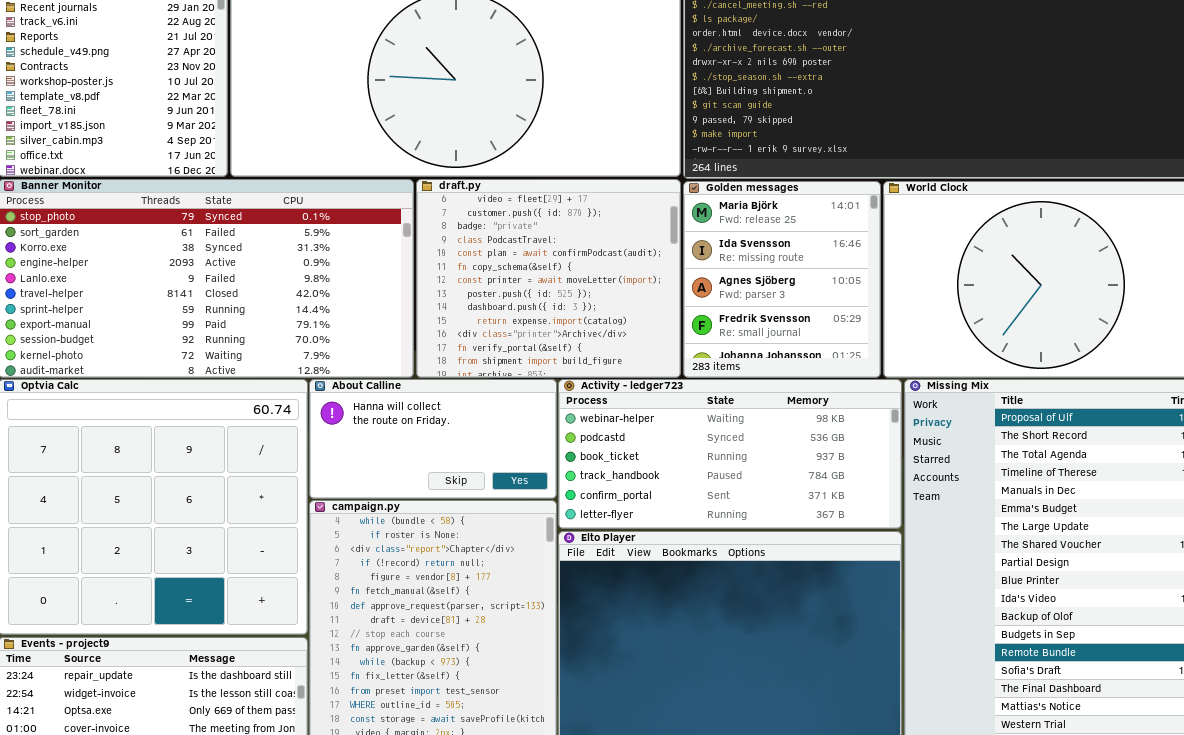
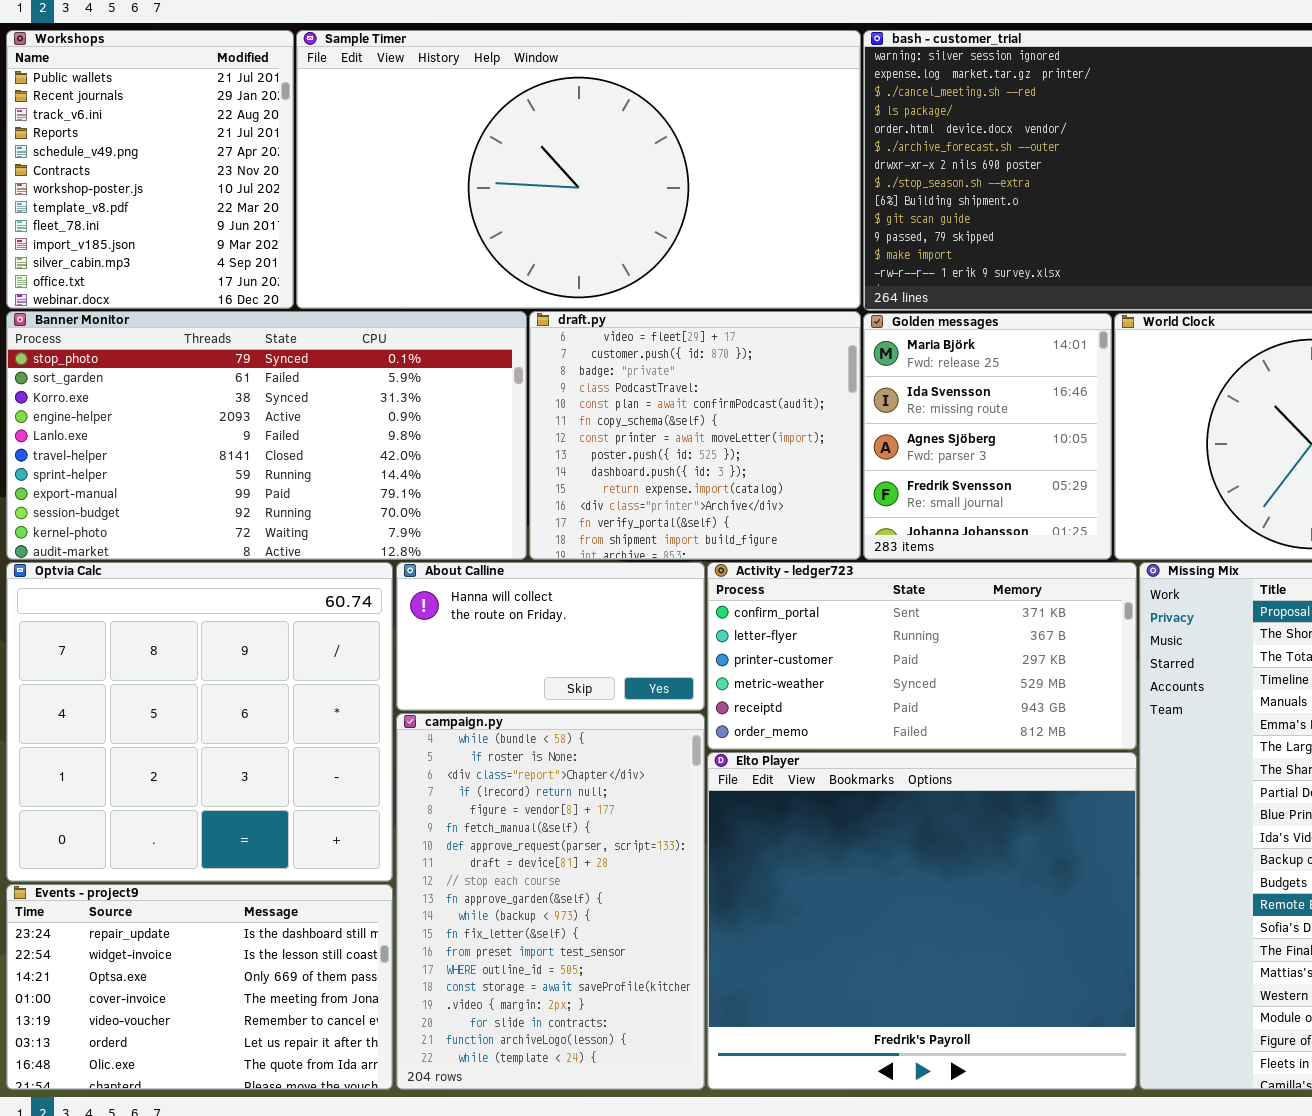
Activity - ledger723: [558,379,902,529] -> [707,562,1137,750], scrolled down 4 rows

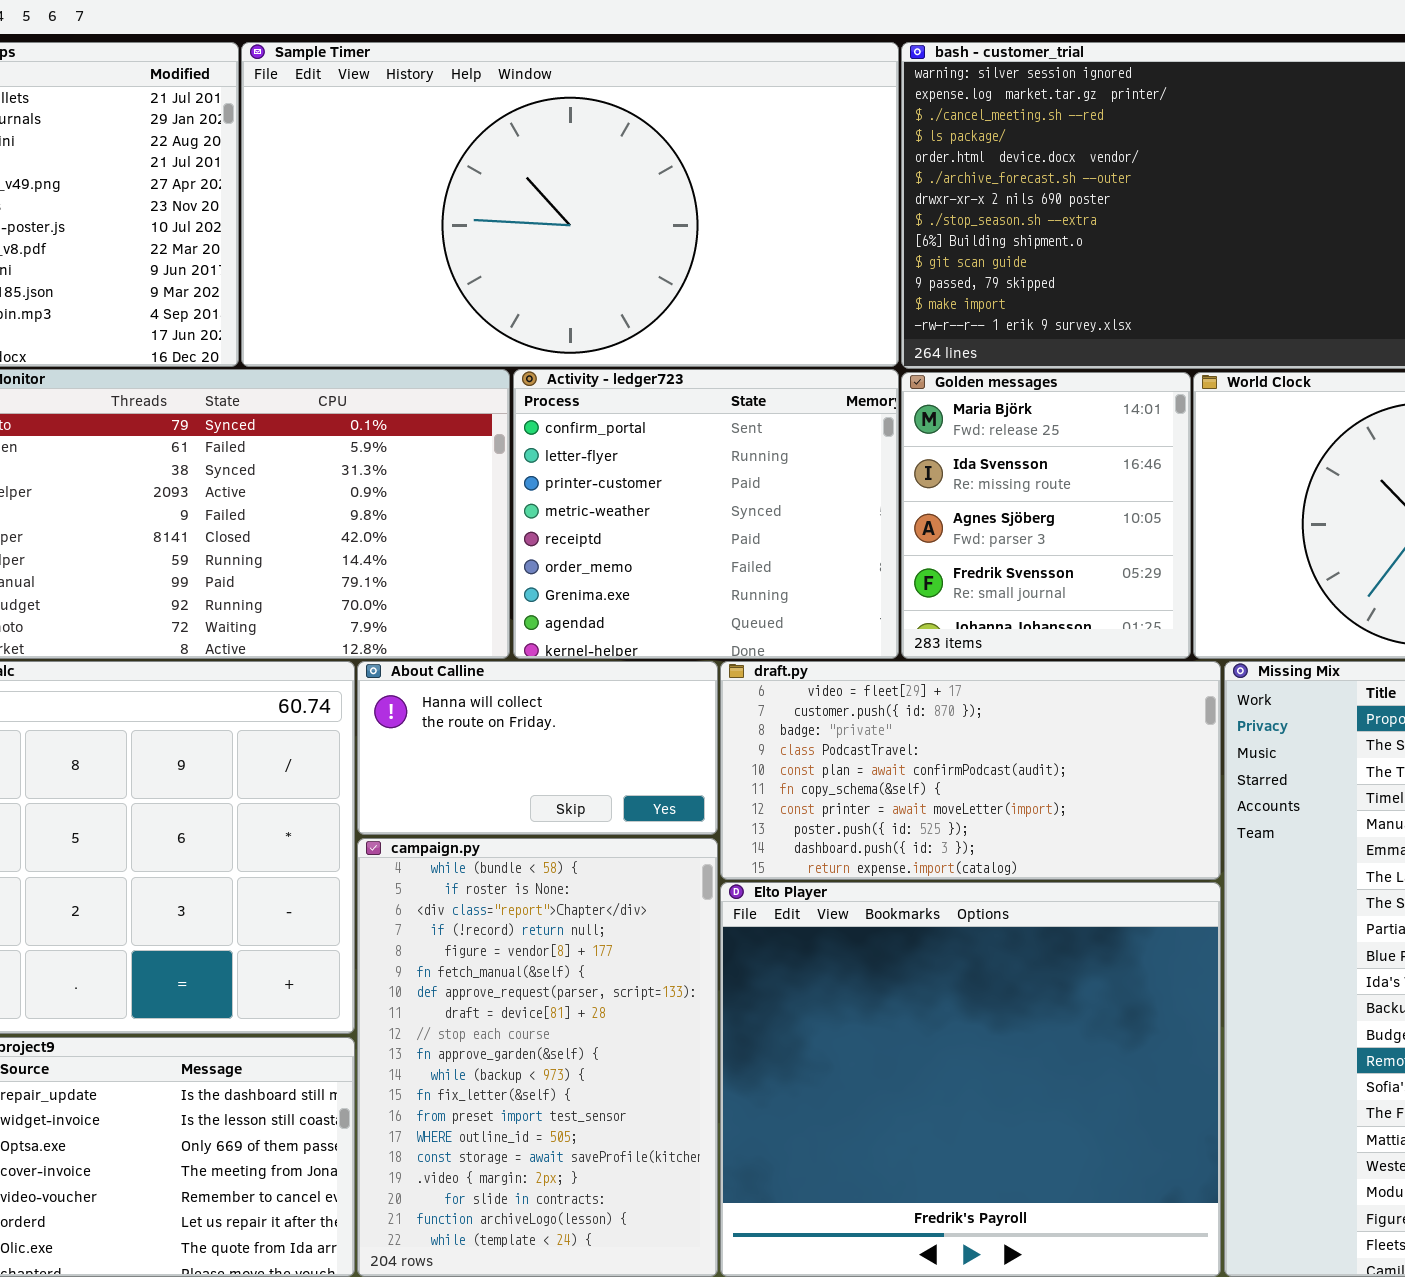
draft.py: [529,311,861,560] -> [720,661,1221,880], moved, resized
Activity - ledger723: [707,562,1137,750] -> [513,369,899,659], moved, resized

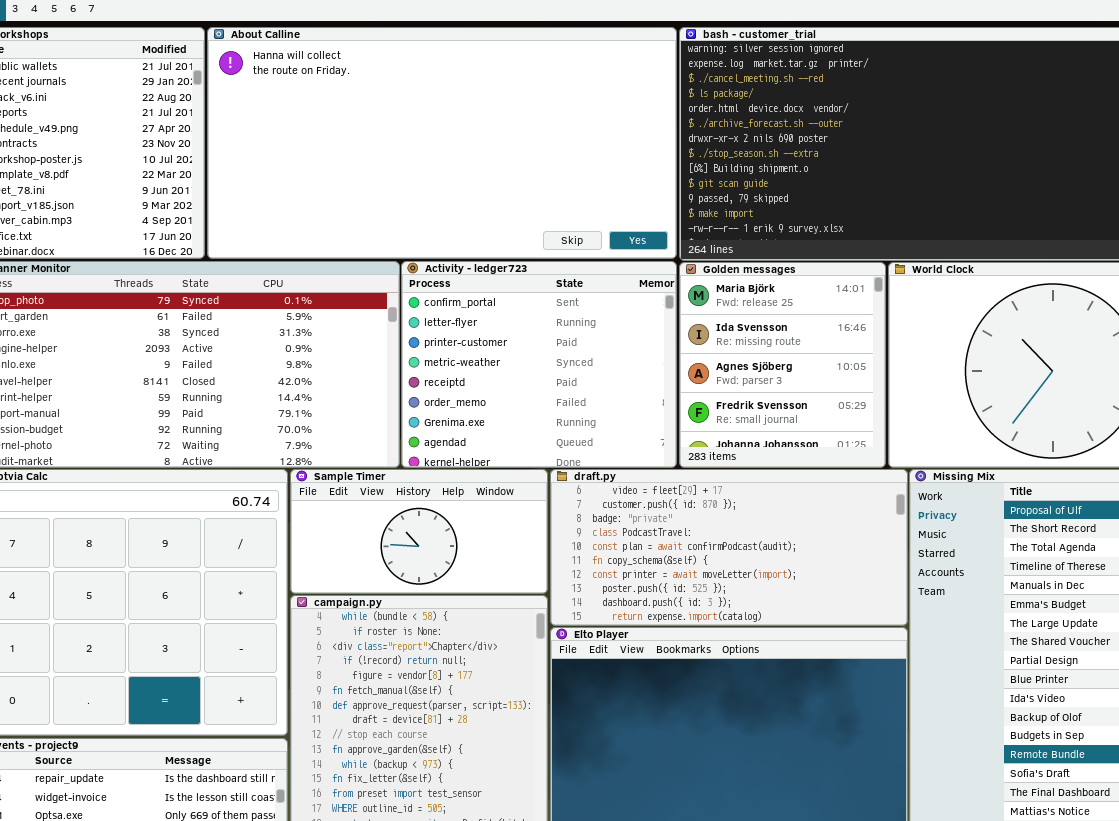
Sample Timer: [241,42,899,367] -> [290,469,548,594], moved, resized
About Calline: [357,661,718,835] -> [207,27,677,259], moved, resized

